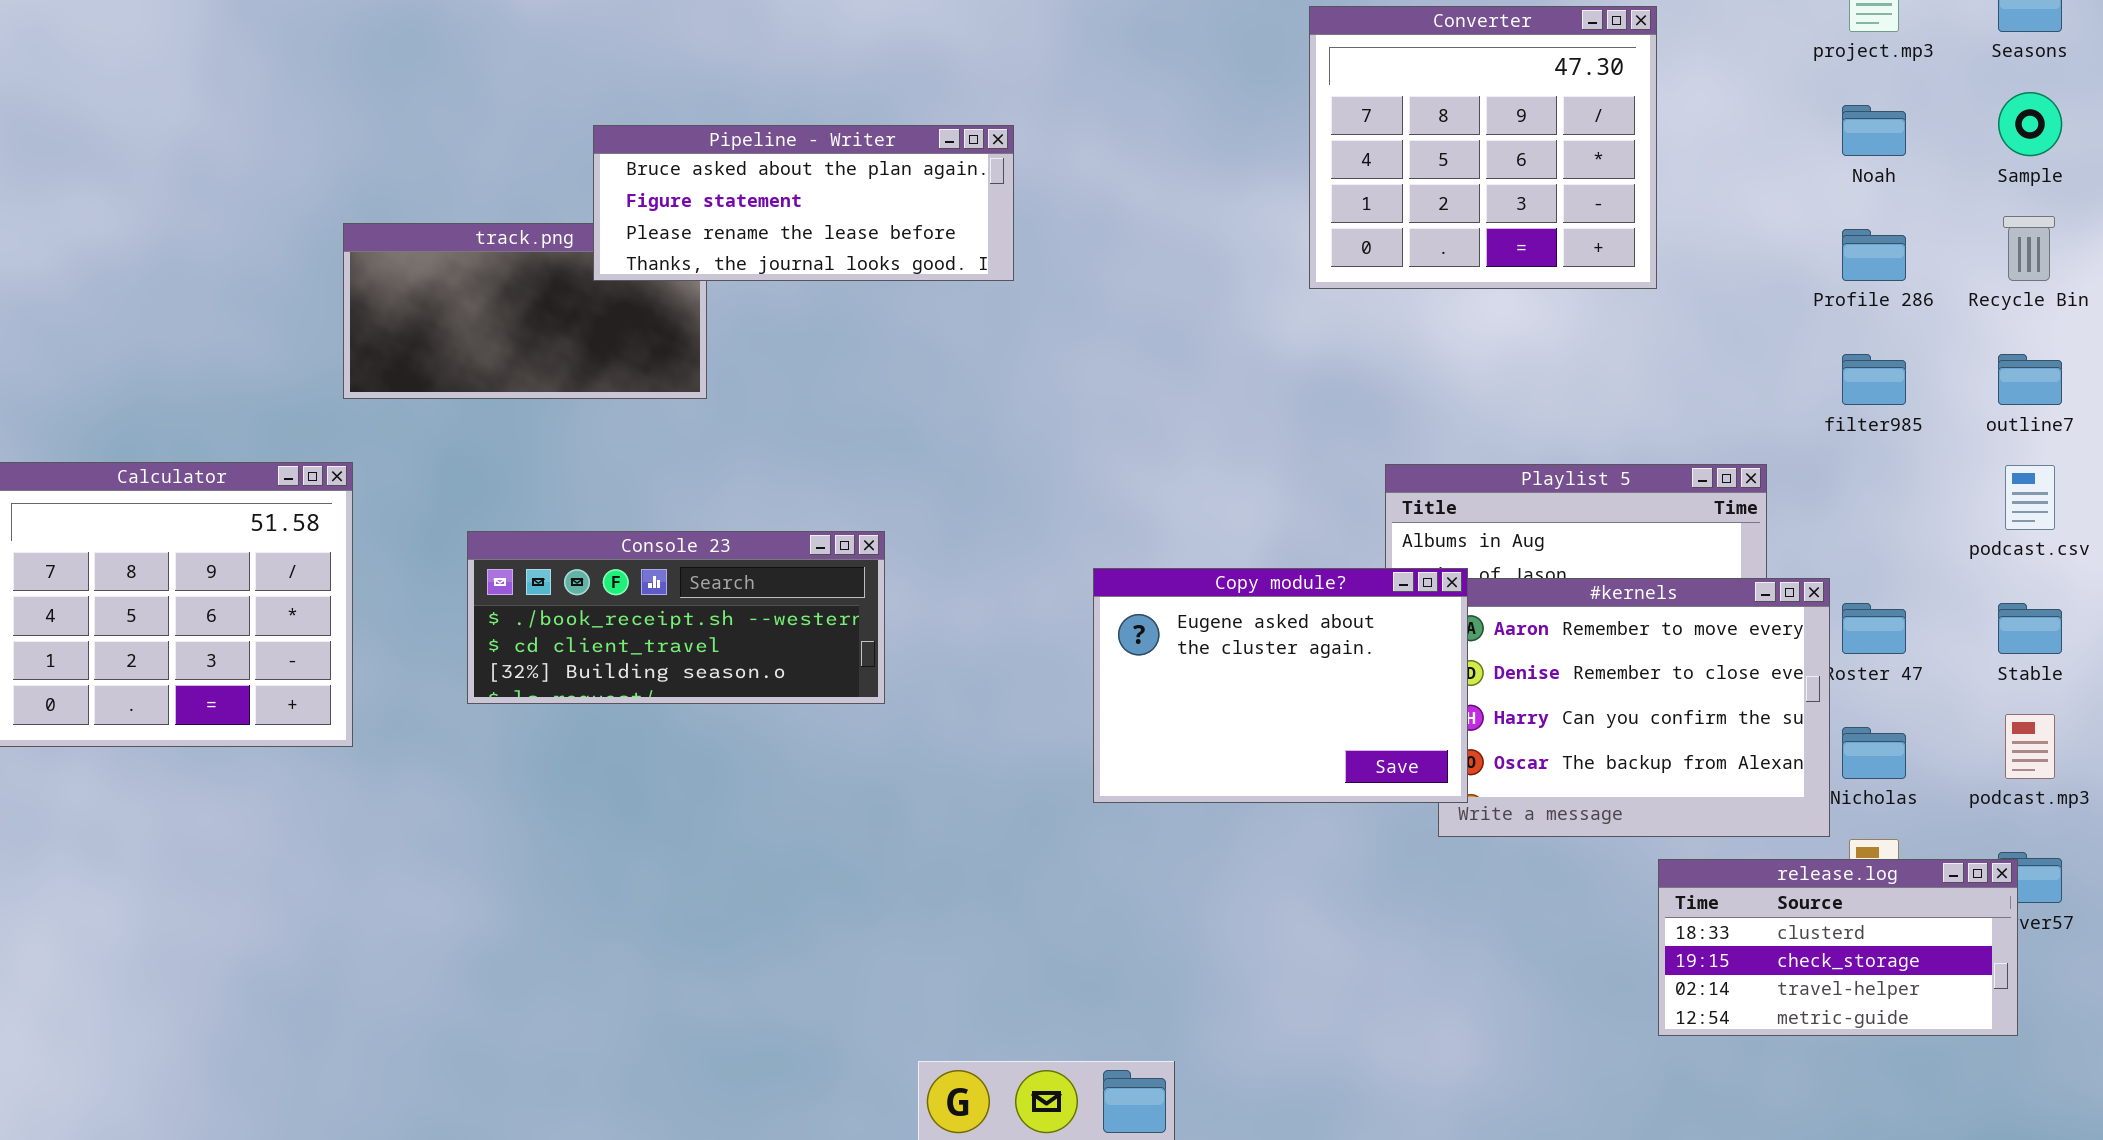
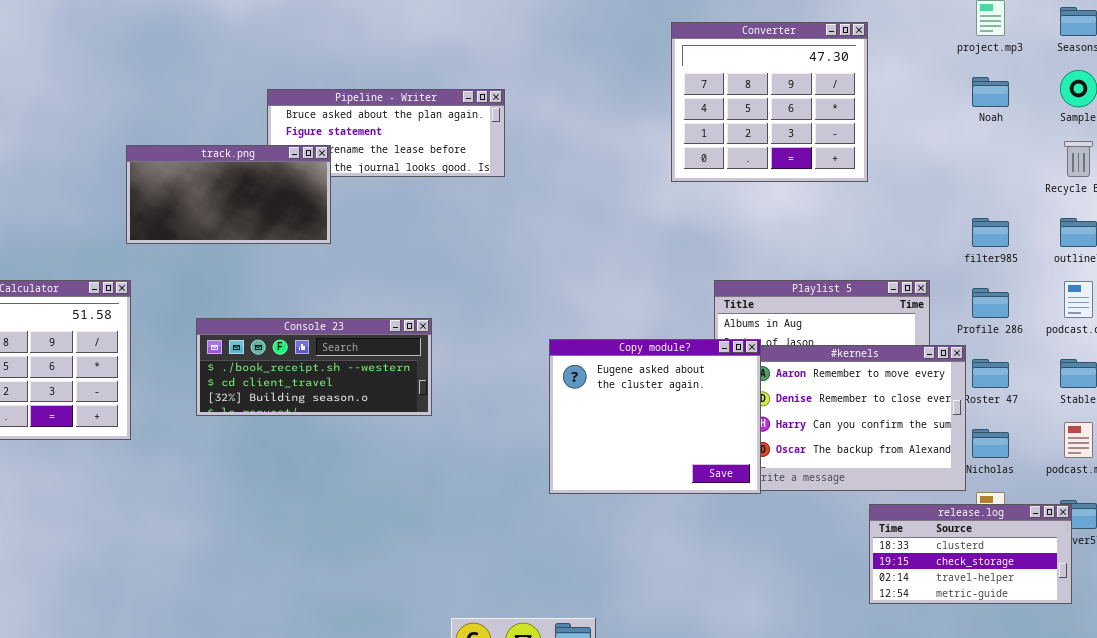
track.png: [343,223,707,399] -> [126,145,331,244], raised
Profile 286: [1842,229,1906,281] -> [972,288,1009,318], moved
Copy module?: [1093,568,1468,803] -> [549,339,761,494], resized

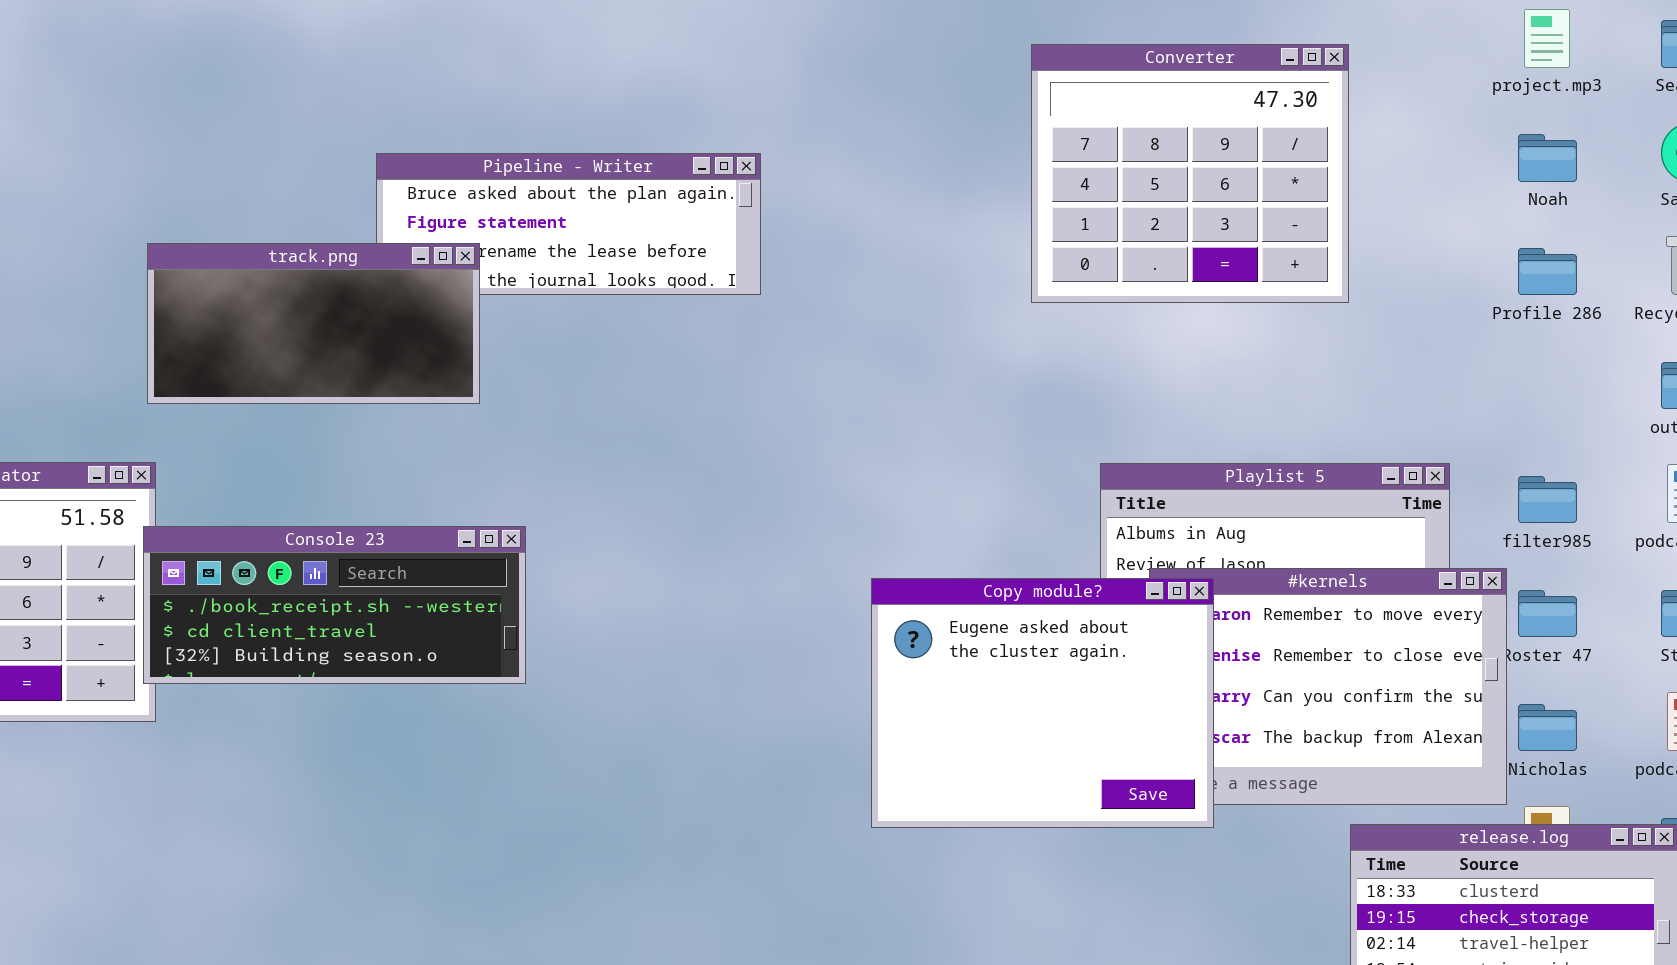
filter985: [972,218,1009,247] -> [1518,476,1577,523], moved
Profile 286: [972,288,1009,318] -> [1518,248,1577,295], moved
Console 23: [196,318,432,416] -> [143,526,526,684], moved
Copy module?: [549,339,761,494] -> [871,578,1214,828], moved

